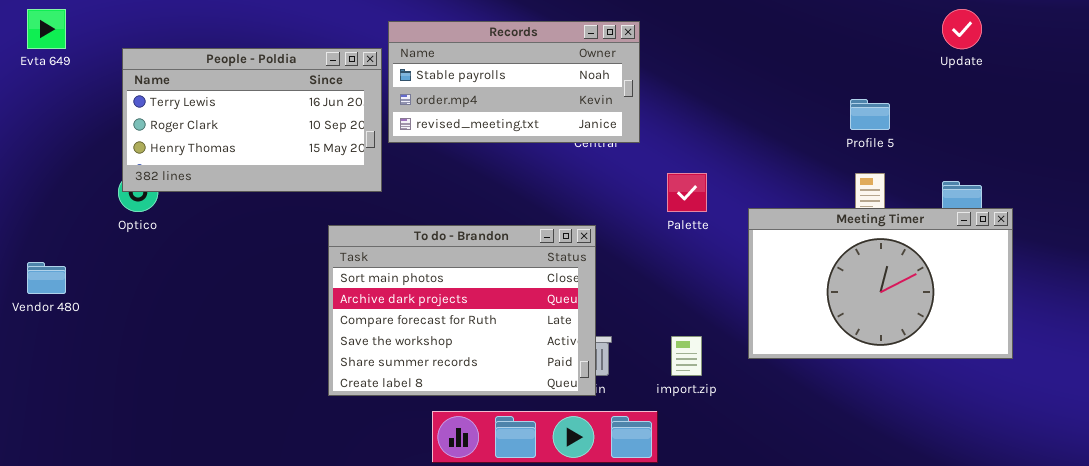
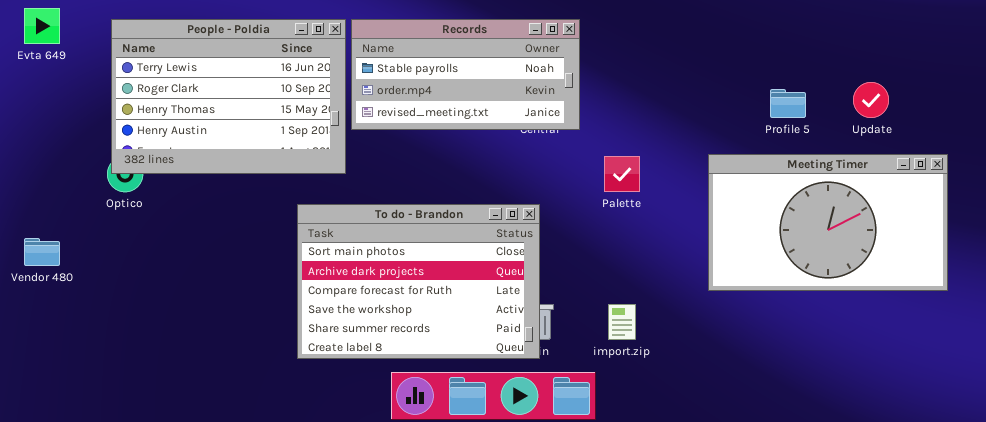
Update: [942,9,982,49] -> [853,82,889,118], moved
People - Poldia: [122,48,382,192] -> [111,19,346,174], resized
Meeting Timer: [748,208,1013,359] -> [708,154,948,291], moved

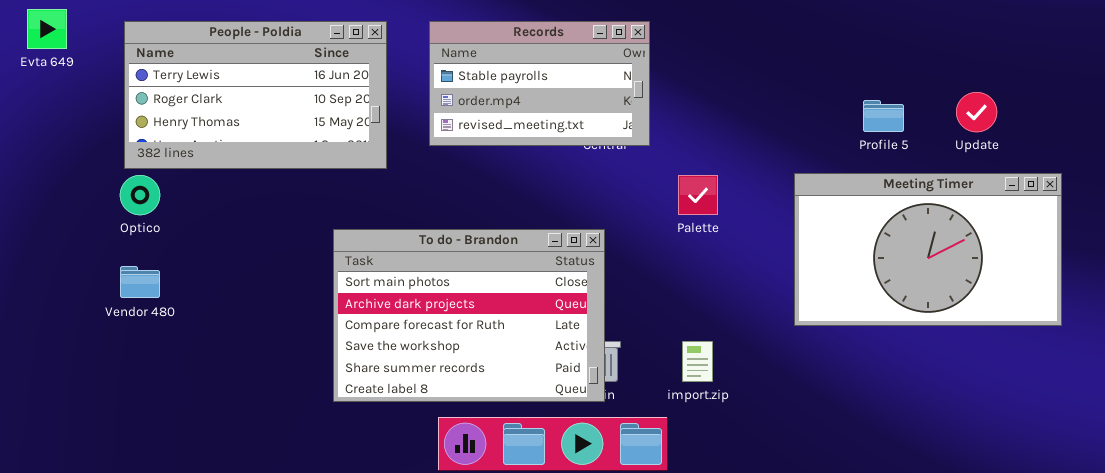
People - Poldia: [111,19,346,174] -> [124,21,387,169], resized
Records: [351,19,580,130] -> [429,21,650,146], resized
Vendor 480: [24,238,60,266] -> [120,266,160,298], moved

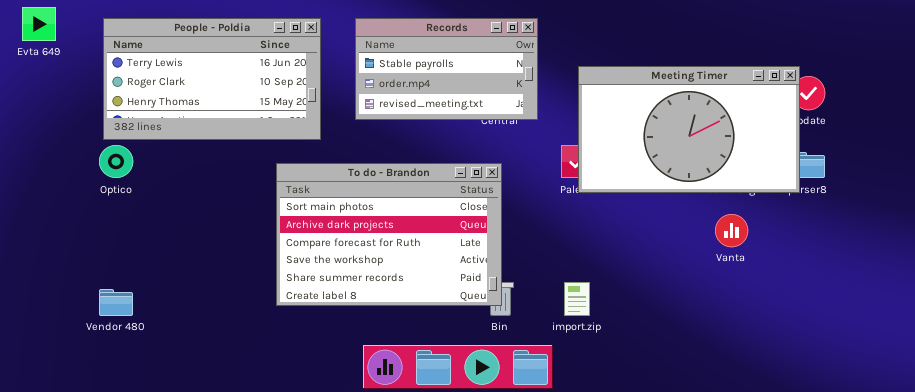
Meeting Timer: [794,173,1062,326] -> [578,66,800,193], moved
To do - Brandon: [333,229,605,402] -> [276,163,502,306], moved
Vendor 480: [120,266,160,298] -> [99,289,133,316], moved

